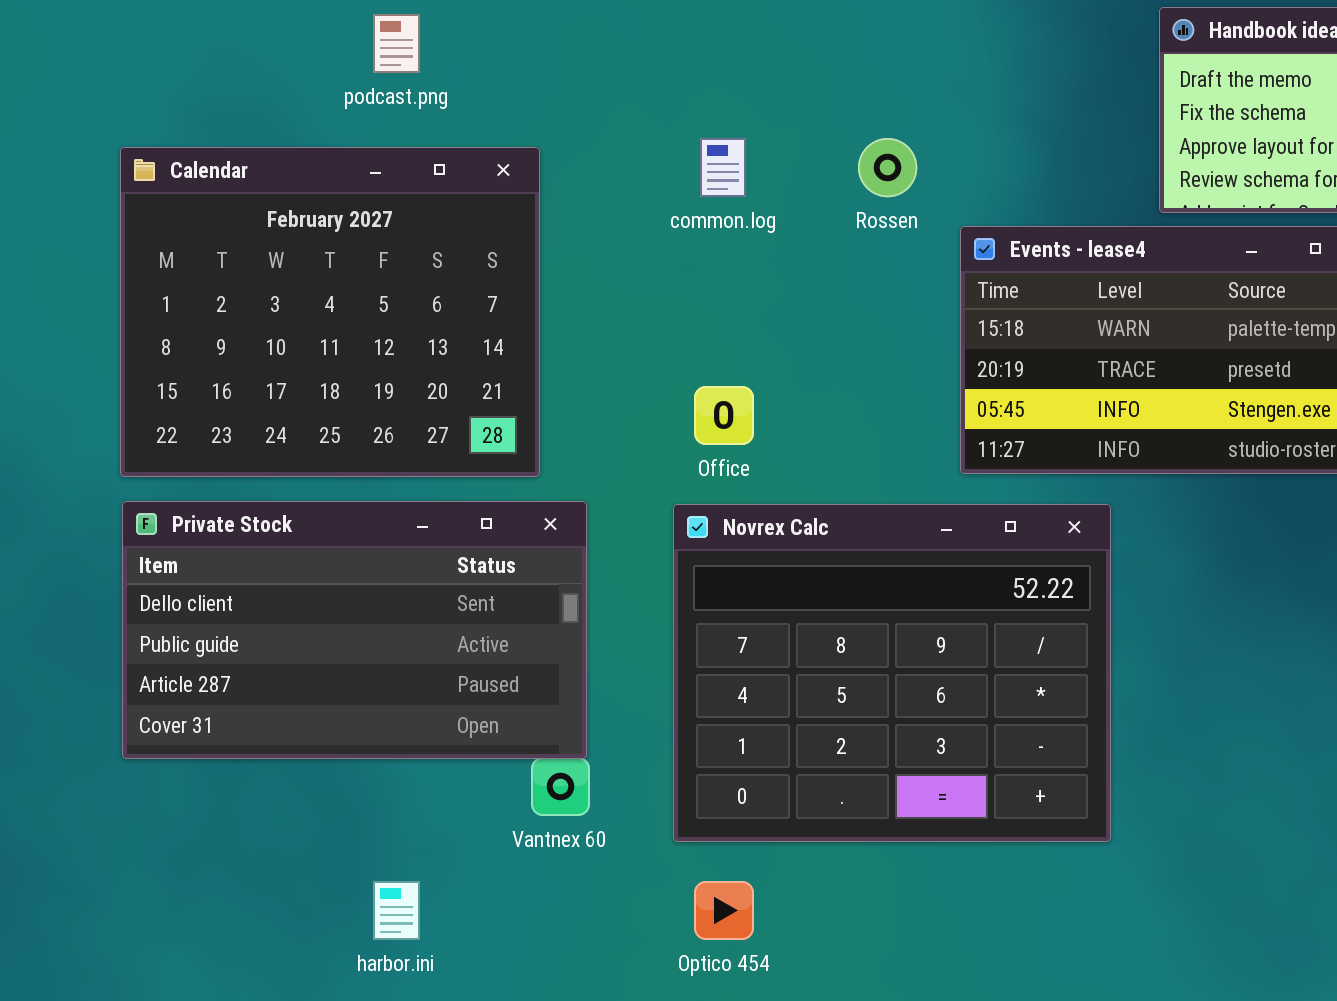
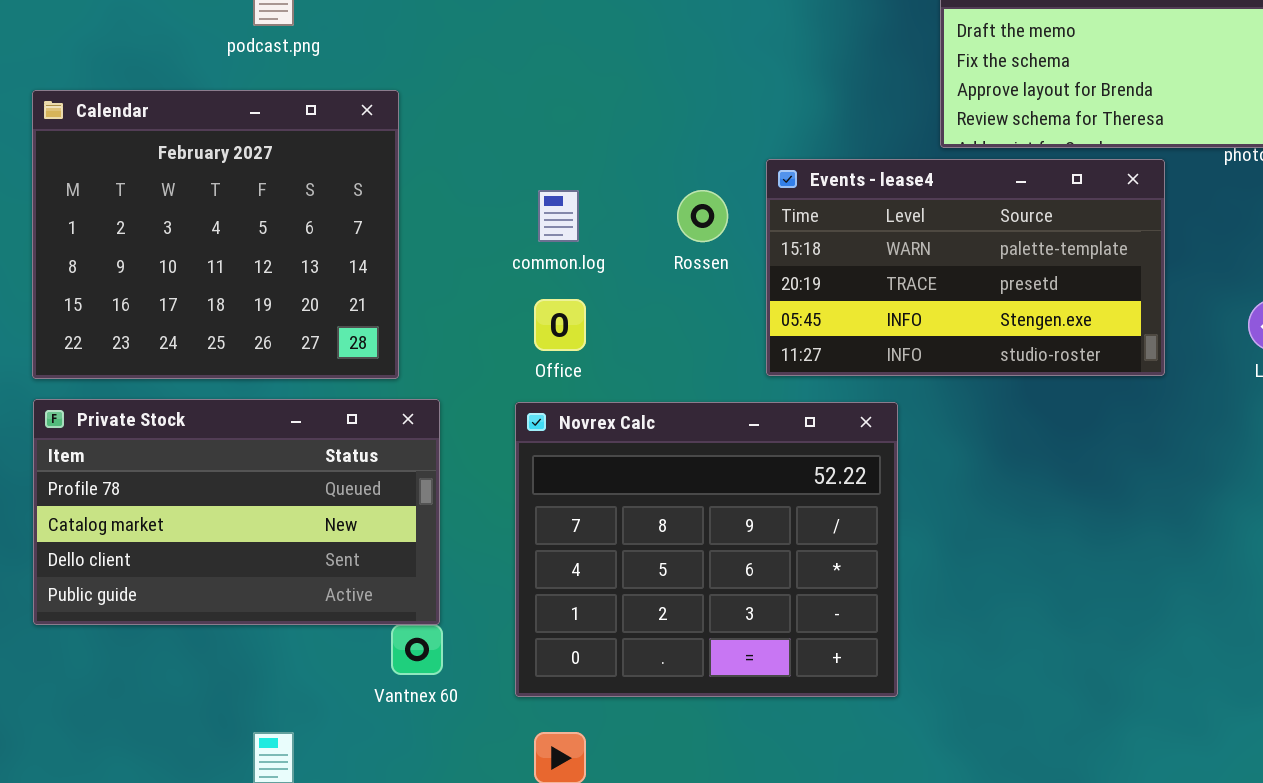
common.log: [700,138,746,197] -> [538,190,579,242], moved
Rossen: [858,138,917,197] -> [677,190,728,242], moved
Private Stock: [122,501,587,759] -> [33,399,440,625], scrolled up 2 rows

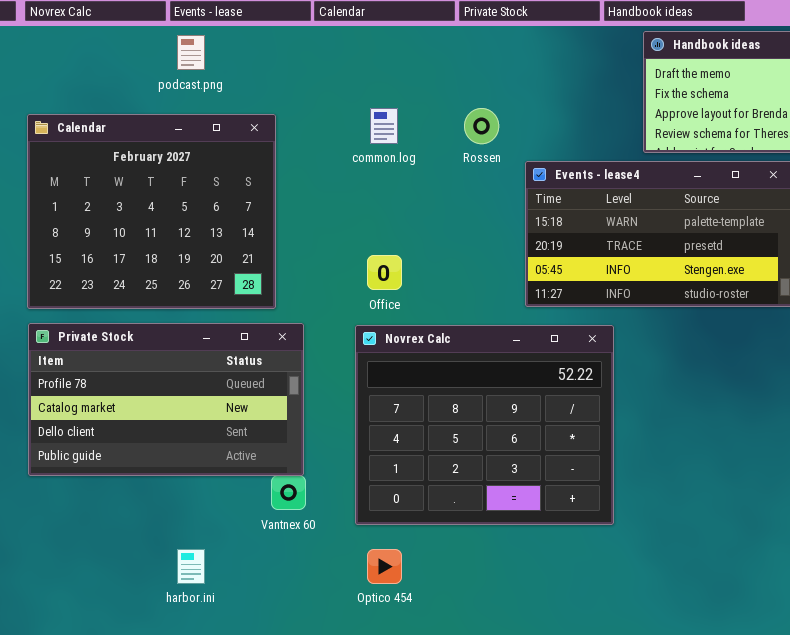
common.log: [538,190,579,242] -> [370,108,398,144], moved
Rossen: [677,190,728,242] -> [464,108,499,144], moved

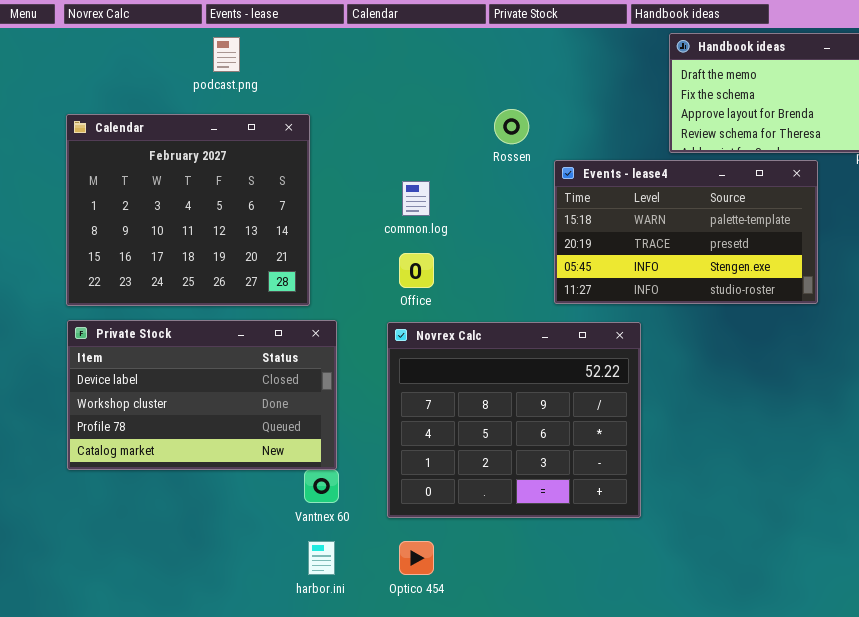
common.log: [370,108,398,144] -> [402,181,430,216], moved
Private Stock: [28,323,304,476] -> [67,320,337,470], scrolled up 2 rows
harbor.ini: [177,549,205,584] -> [308,541,335,575], moved

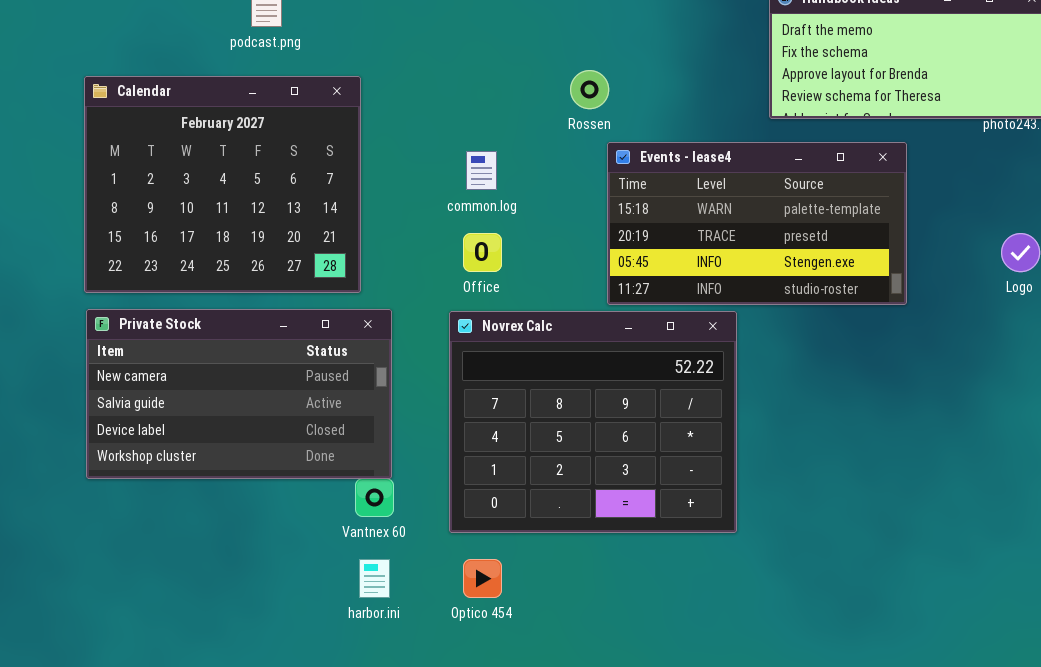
Events - lease4: [554,160,818,304] -> [607,142,907,305], moved
Private Stock: [67,320,337,470] -> [86,309,392,479], scrolled up 2 rows

